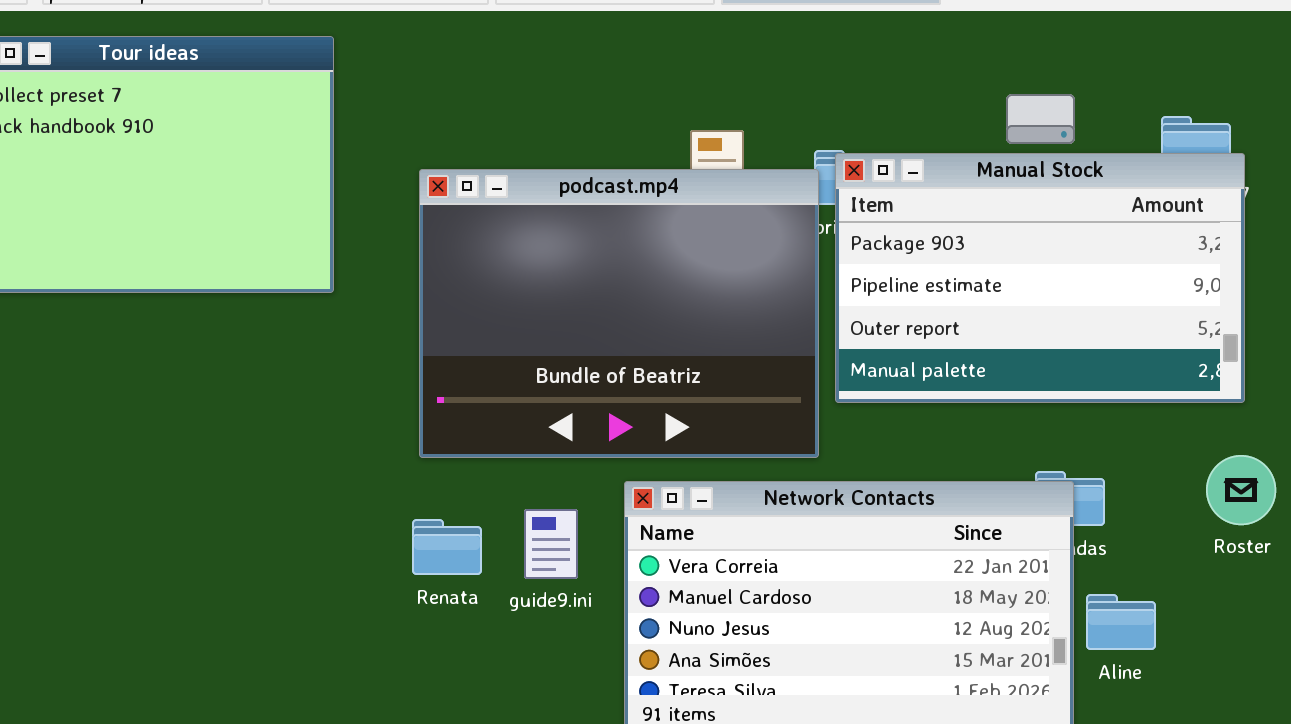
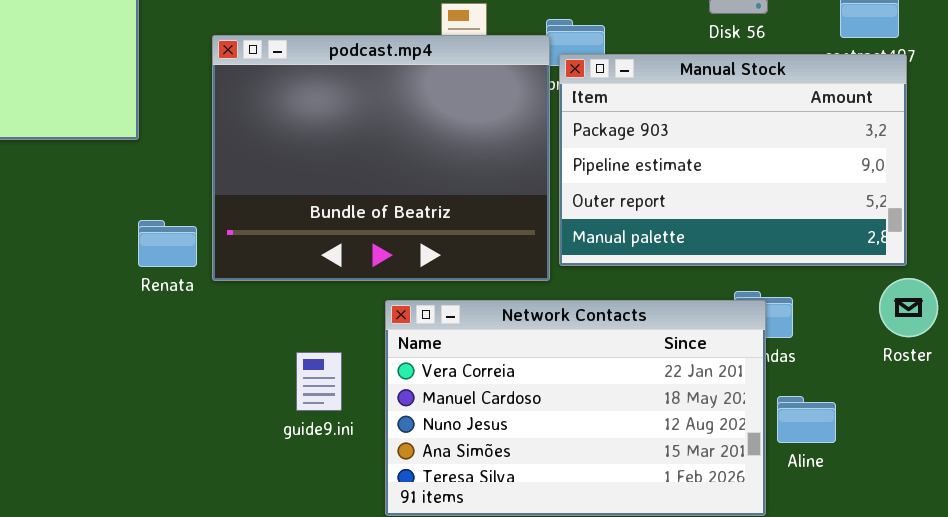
Manual Stock: [835,153,1245,403] -> [559,54,907,266], moved
guide9.ini: [524,509,578,579] -> [296,352,342,411], moved
Renata: [412,519,482,575] -> [138,220,197,267], moved

